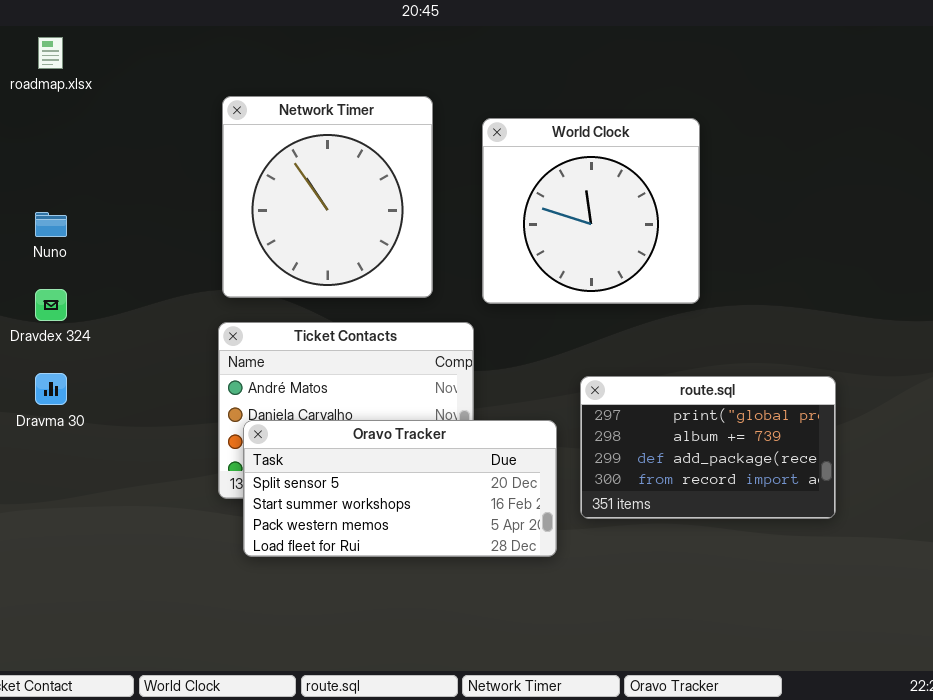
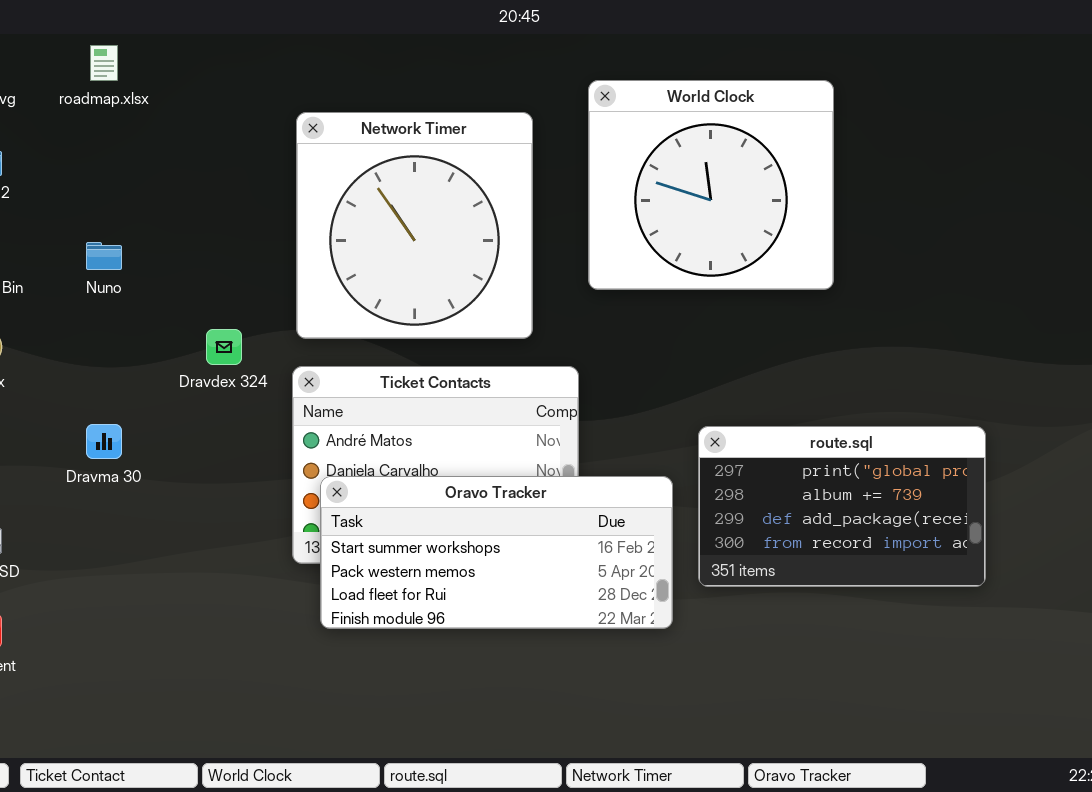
World Clock: [482,118,700,304] -> [588,80,834,290], moved
Dravdex 324: [35,289,67,321] -> [206,329,242,365], moved
Oravo Tracker: [243,420,557,557] -> [320,476,673,629], scrolled down 1 row

